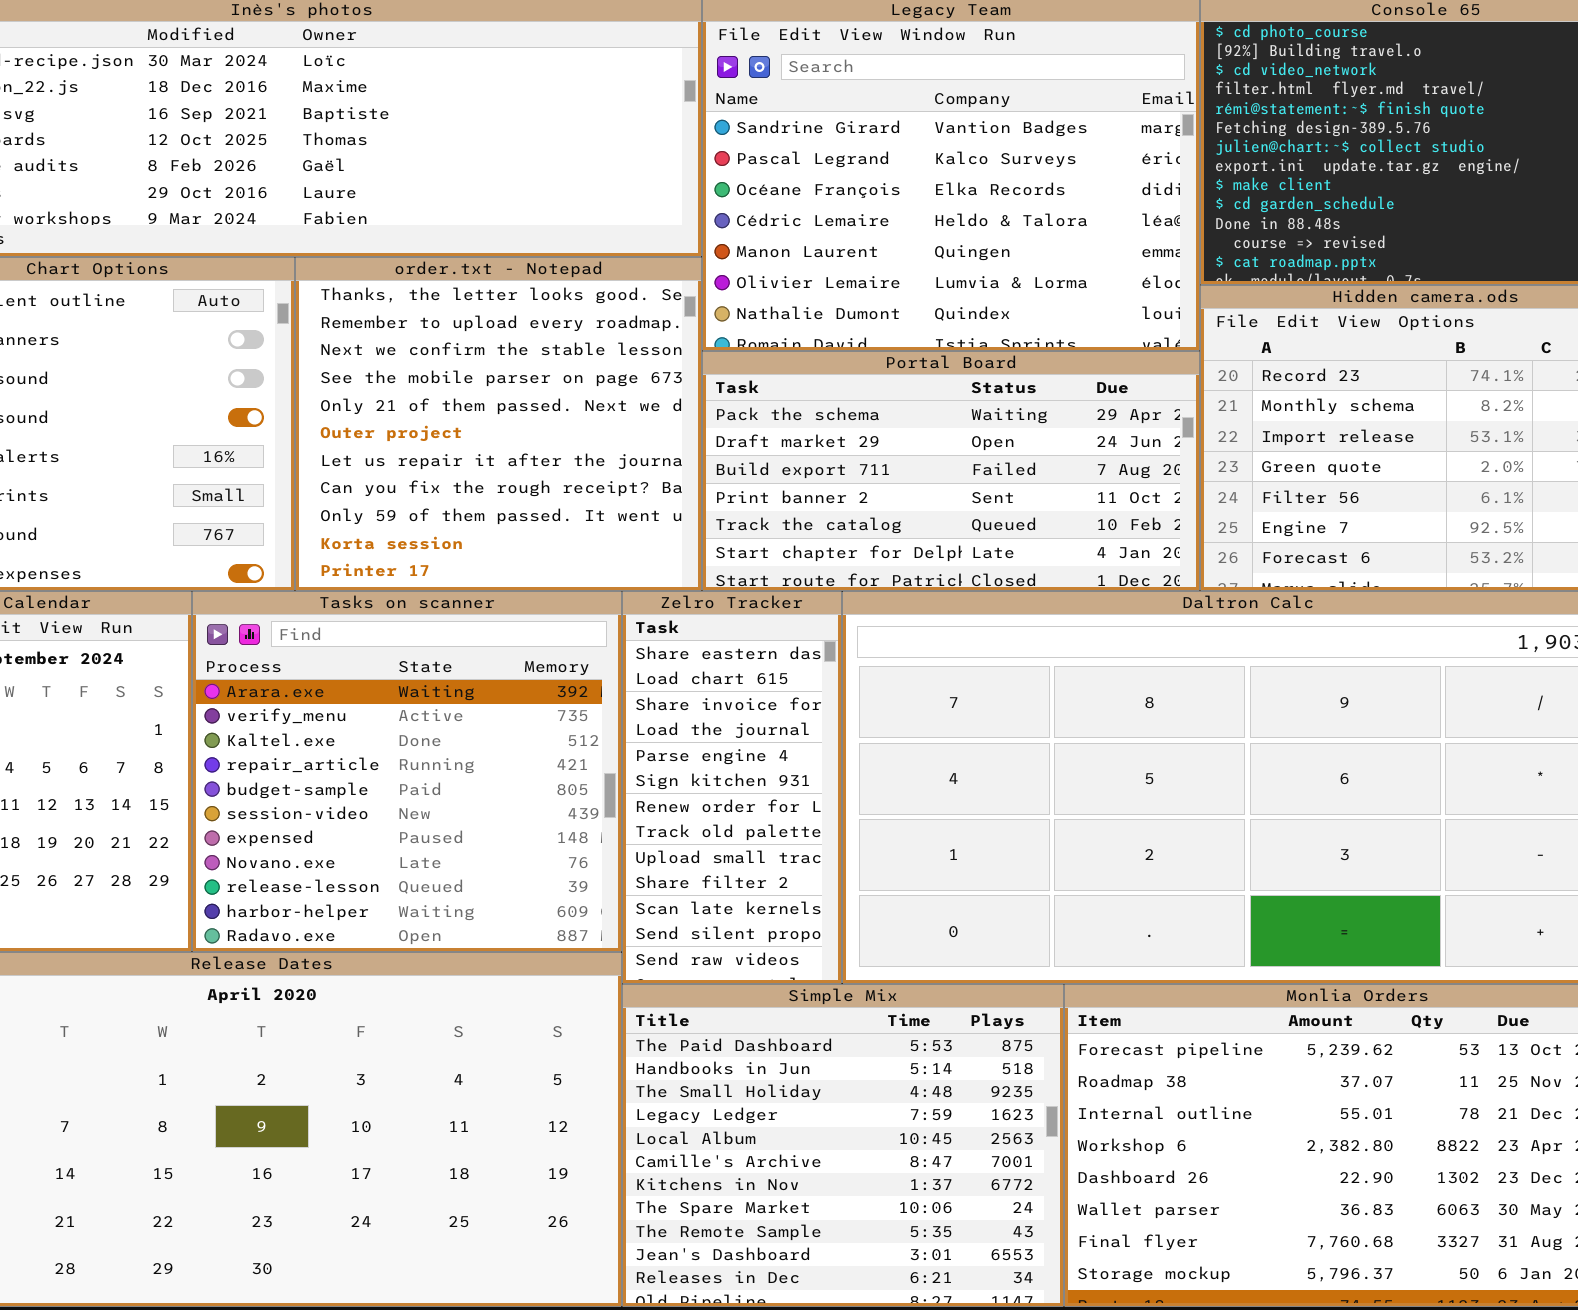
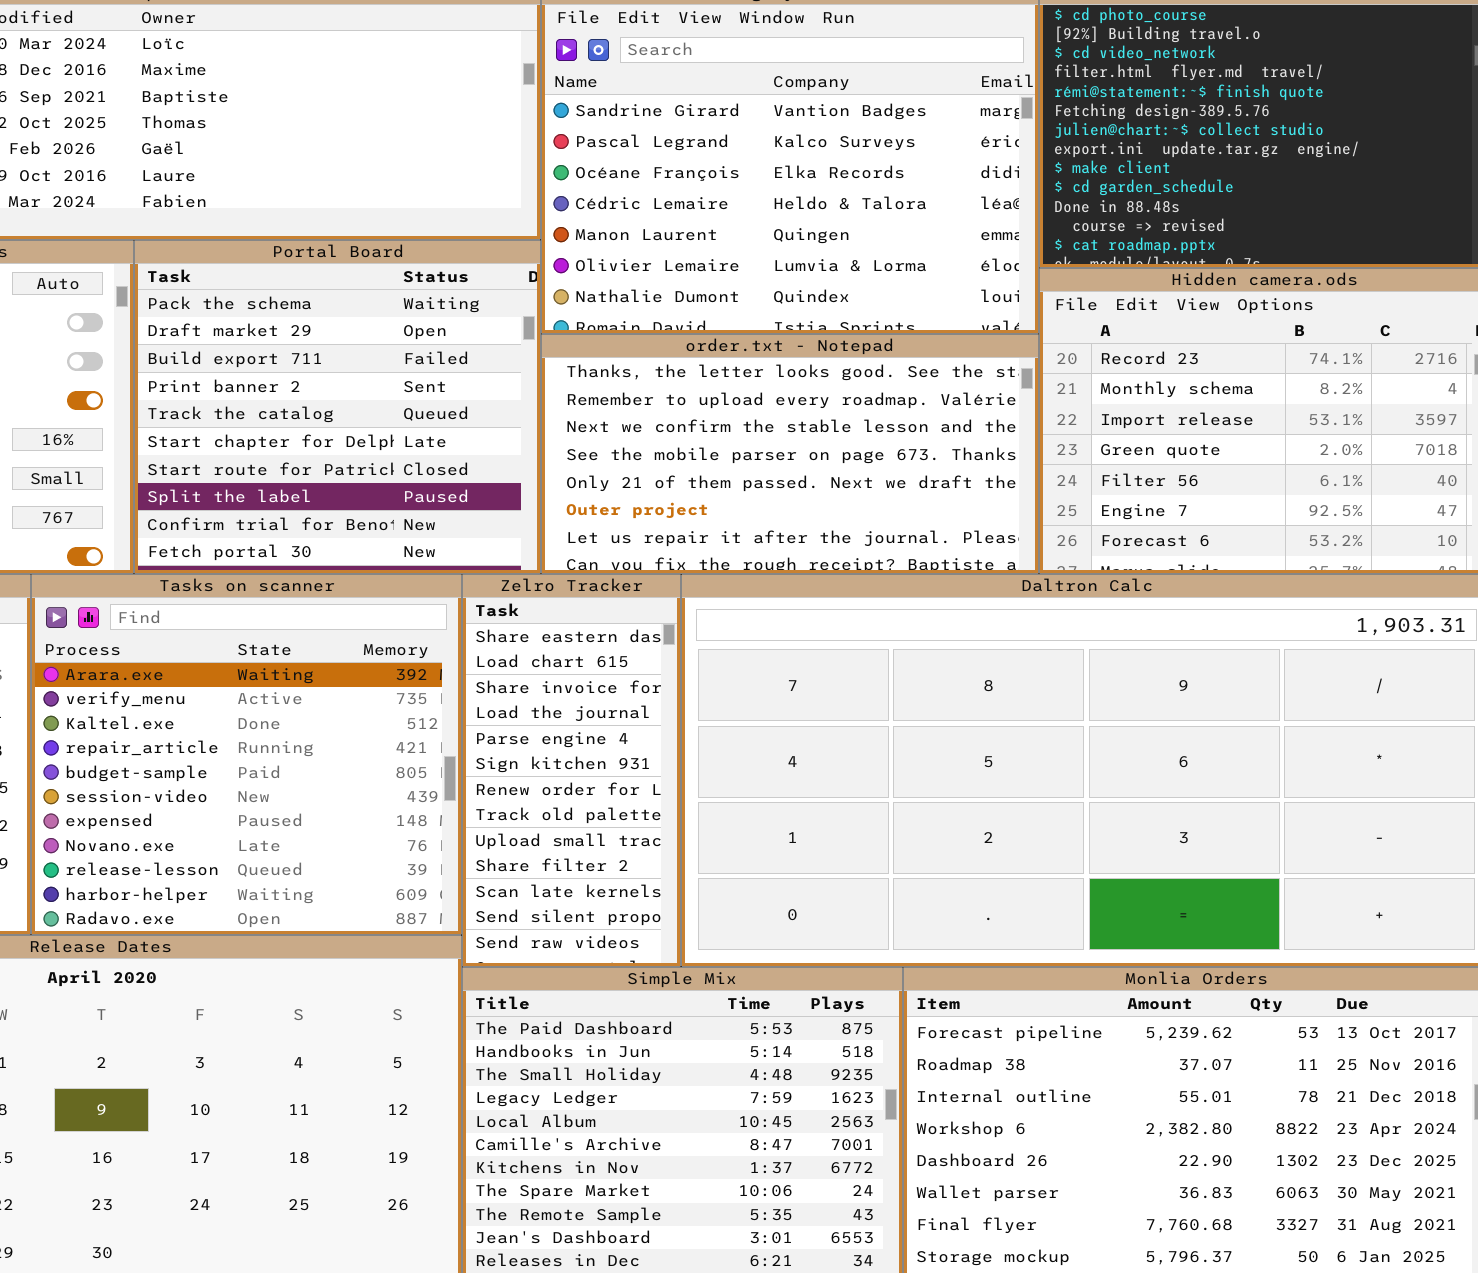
order.txt - Notepad: [295,257,702,591] -> [541,334,1039,574], moved, resized
Portal Board: [702,351,1200,591] -> [134,240,541,574], moved, resized

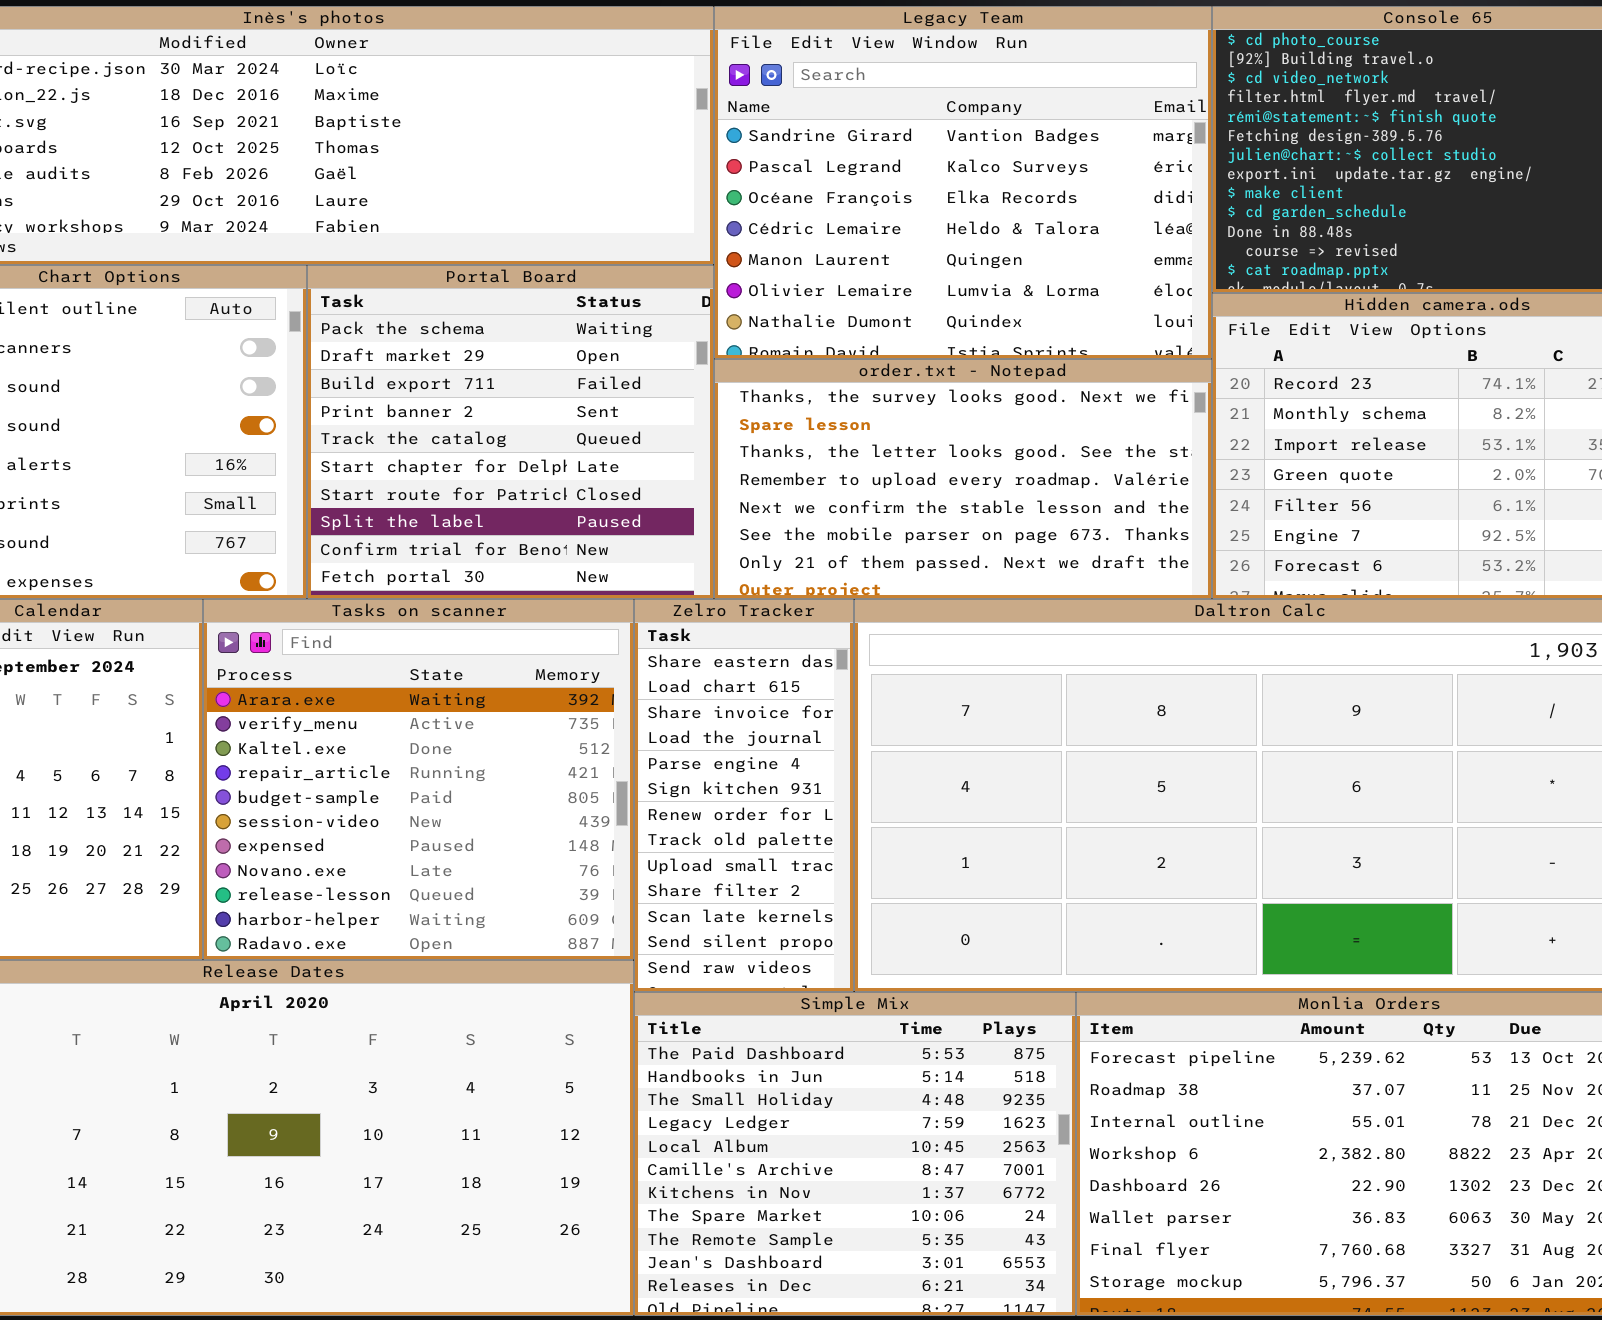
order.txt - Notepad: [541,334,1039,574] -> [714,359,1212,599], scrolled up 2 rows

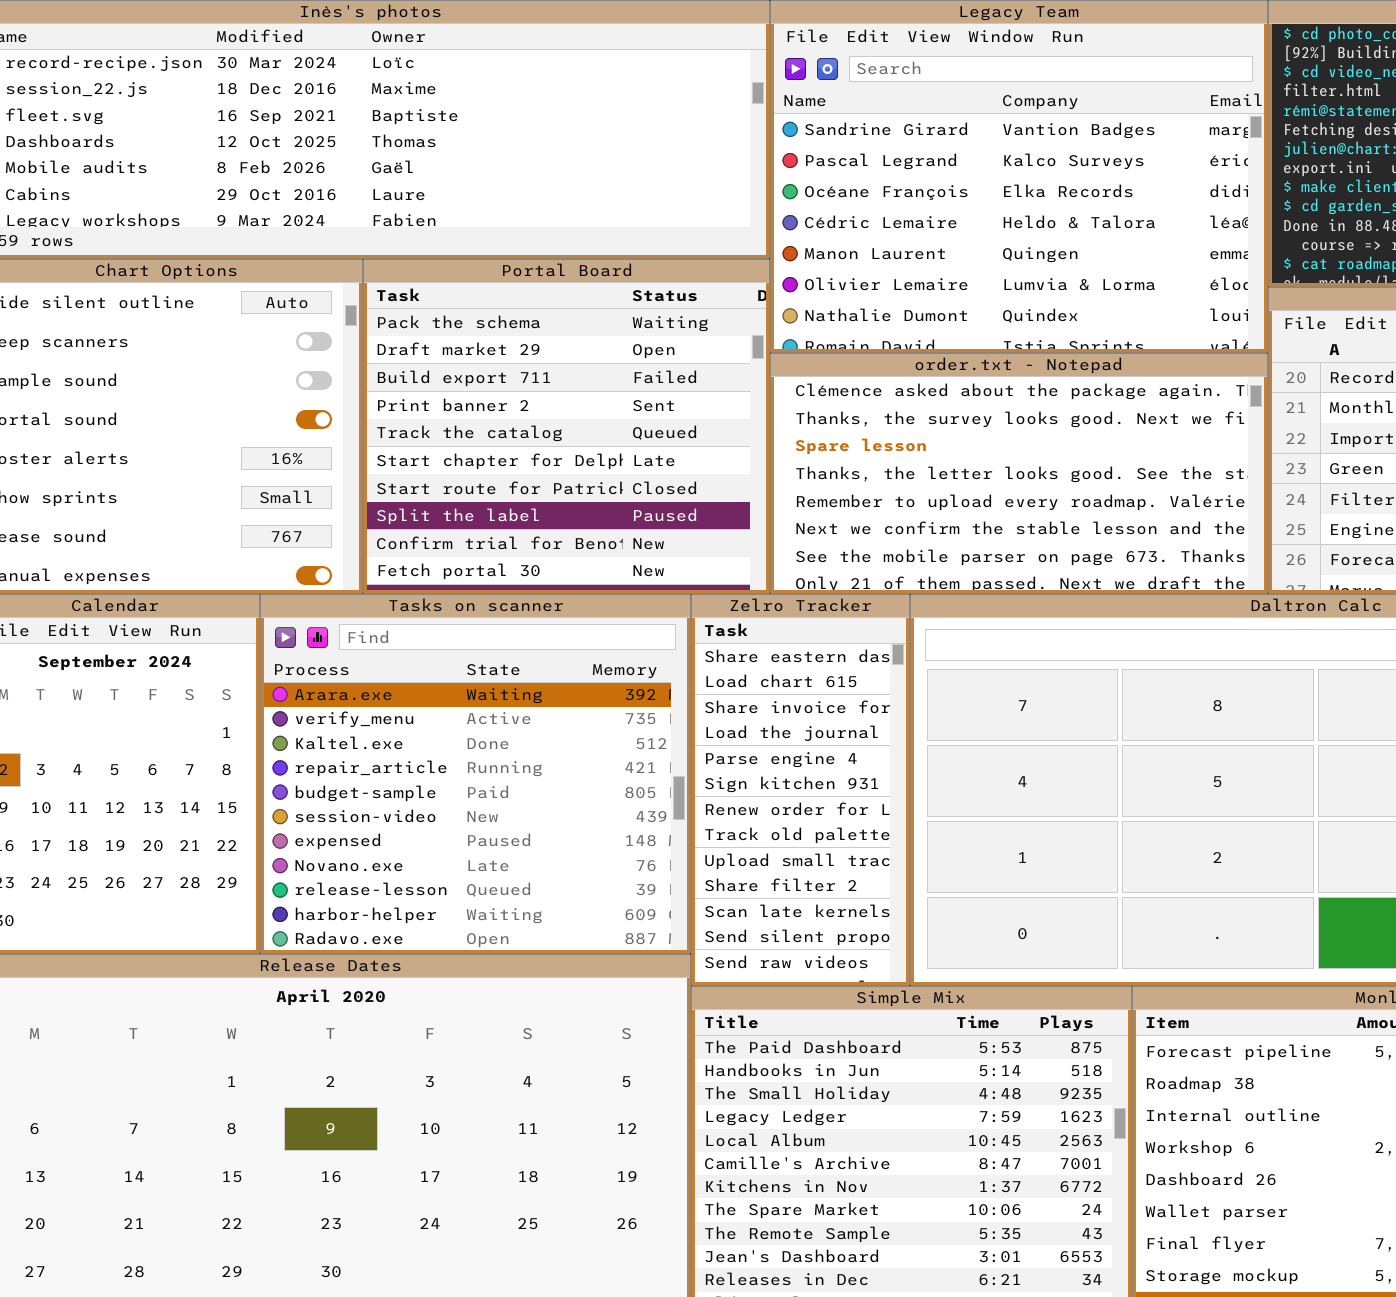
order.txt - Notepad: [714,359,1212,599] -> [770,353,1268,594], scrolled up 1 row

